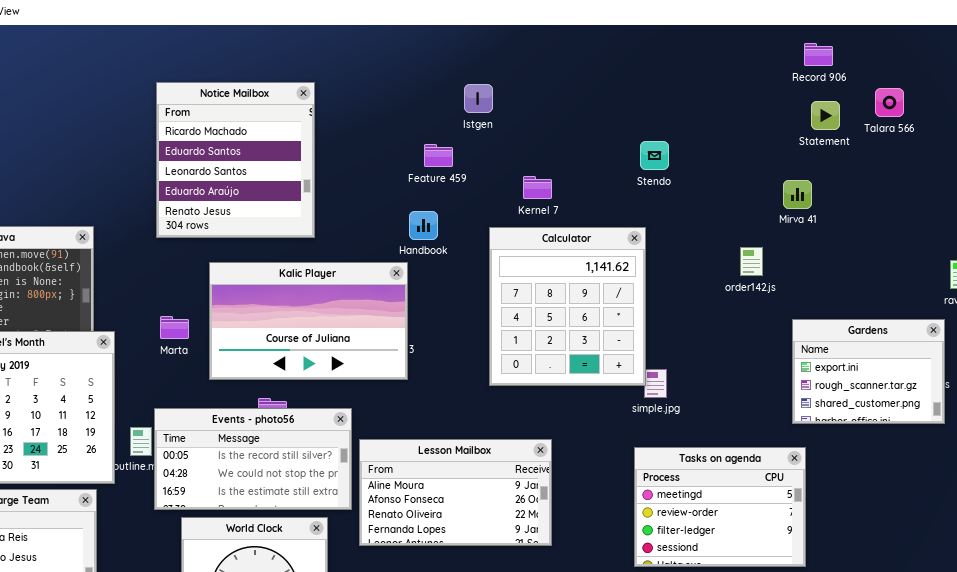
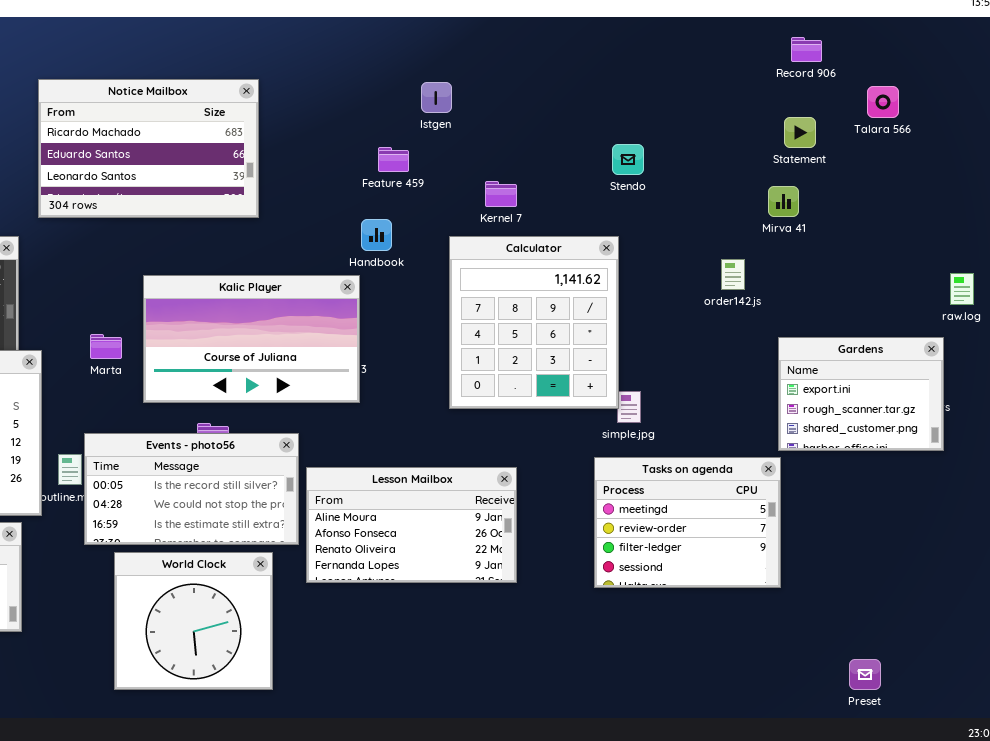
Notice Mailbox: [156,82,315,238] -> [38,79,259,218], resized
Statement: [811,101,840,130] -> [784,117,816,148], moved
Tasks on agenda: [634,447,806,567] -> [594,457,781,588], moved

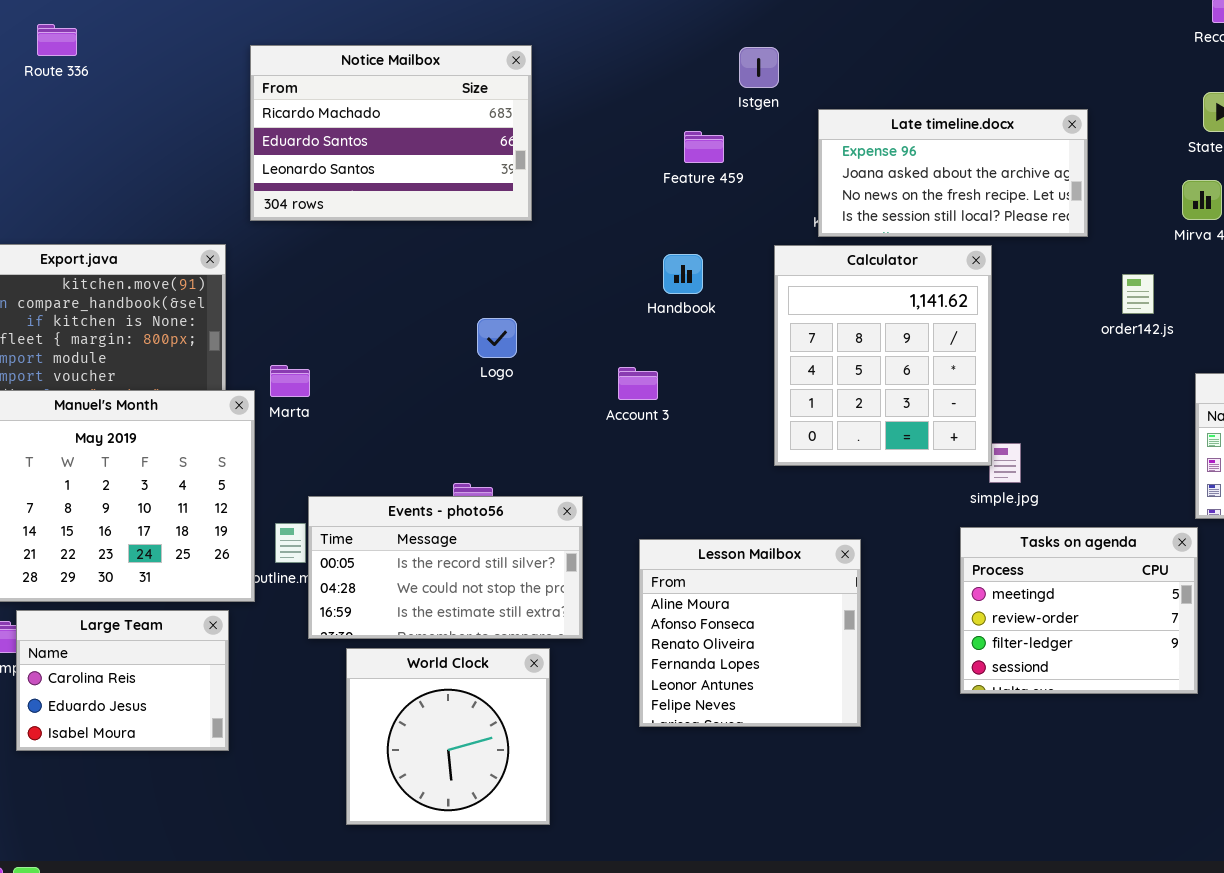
Late timeline.docx: none -> [818,109,1088,237], opened
Handbook: [361,219,392,251] -> [663,254,703,294], moved
Kalic Player: [143,275,360,403] -> none, closed
Marta: [90,334,122,359] -> [270,365,310,397], moved
Lesson Mailbox: [306,467,517,583] -> [639,539,861,727], resized

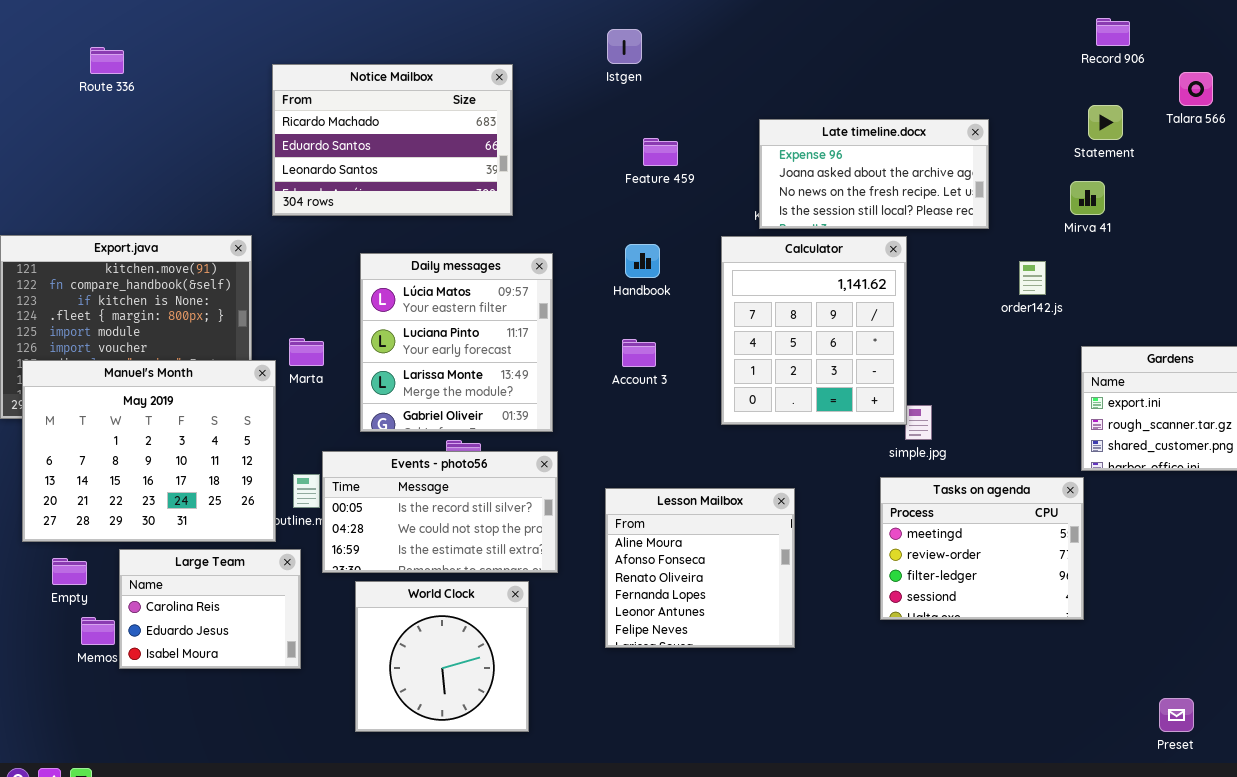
Istgen: [739,47,779,88] -> [607,29,642,64], moved
Daily messages: none -> [360,253,553,432], opened
Account 3: [618,367,658,400] -> [622,339,656,367], moved
Large Team: [16,610,229,751] -> [119,549,301,669], moved

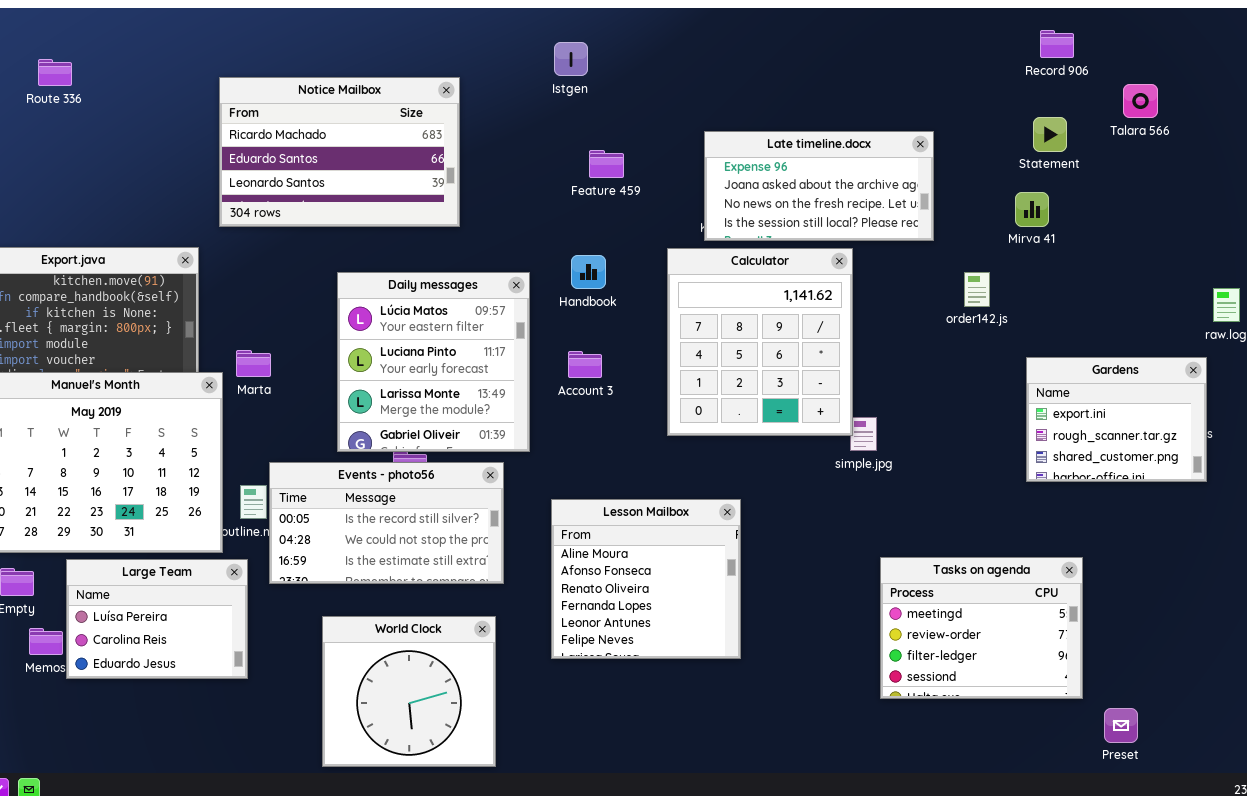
Daily messages: [360,253,553,432] -> [337,272,530,452], moved
Tasks on agenda: [880,477,1084,620] -> [880,557,1083,699], moved
Large Team: [119,549,301,669] -> [66,559,248,679], scrolled up 1 row
World Clock: [355,581,529,732] -> [322,616,496,767], moved

